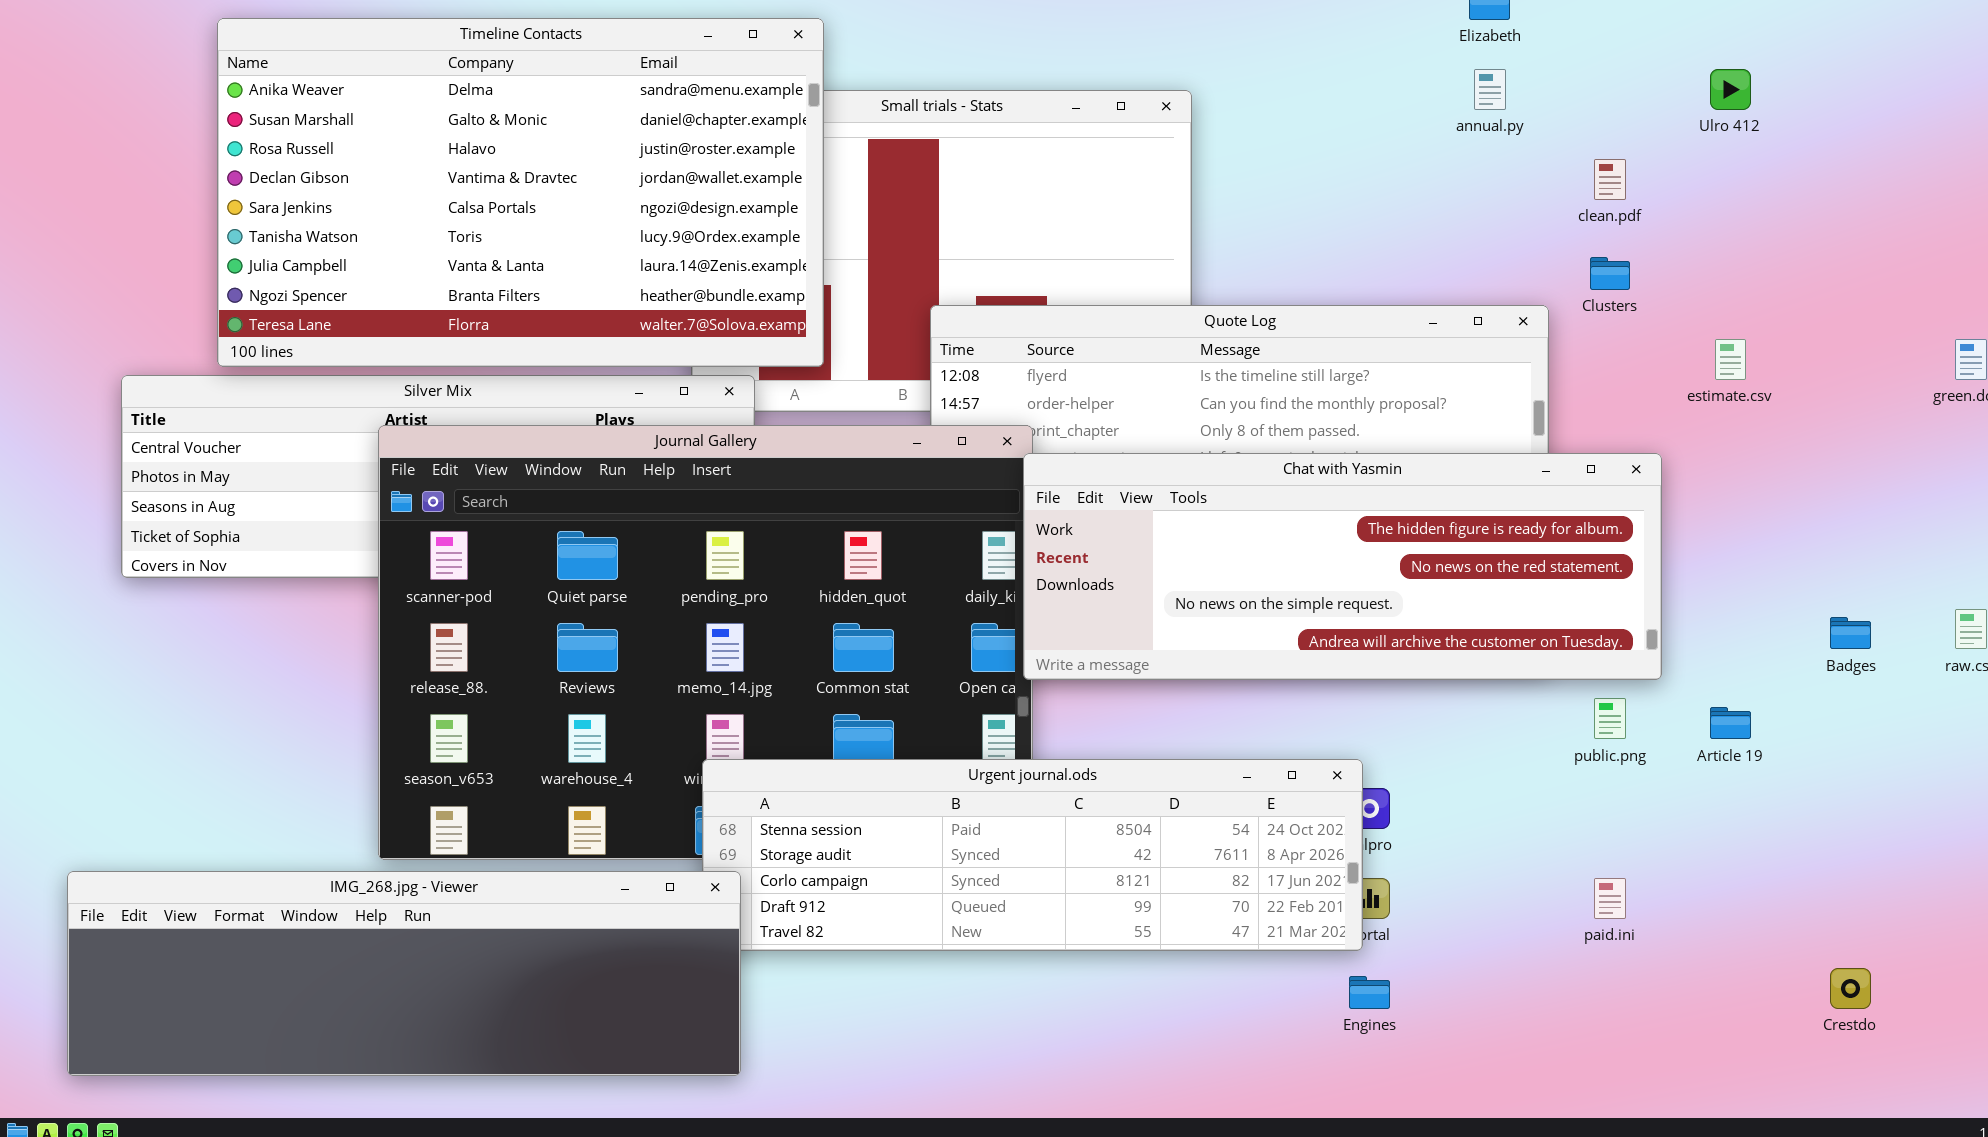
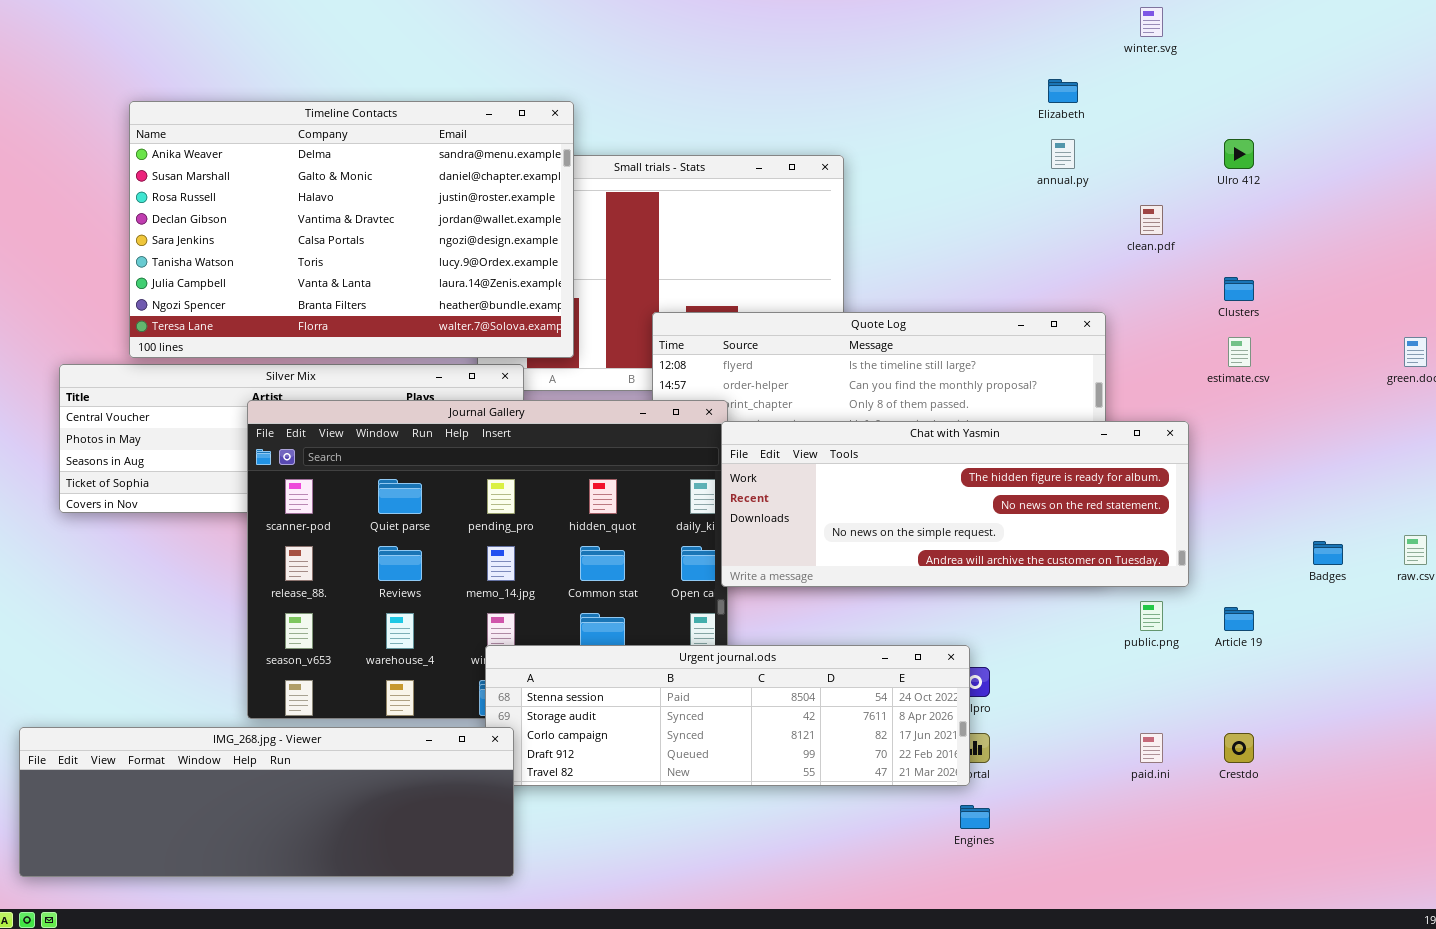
Clusters: [1590,257,1630,290] -> [1224,277,1254,301], moved
Crestdo: [1830,968,1871,1009] -> [1224,733,1254,763], moved

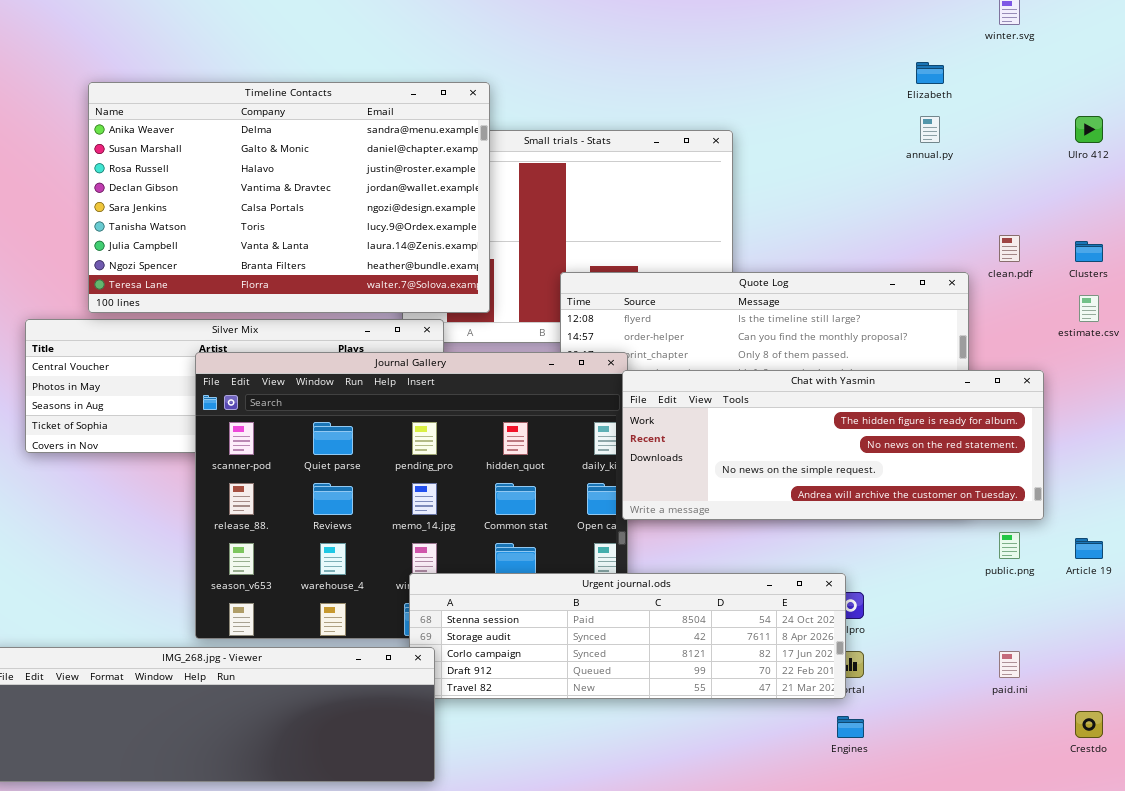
clean.pdf: [1140,205,1163,235] -> [999,235,1020,262], moved
Crestdo: [1224,733,1254,763] -> [1075,711,1103,738], moved

